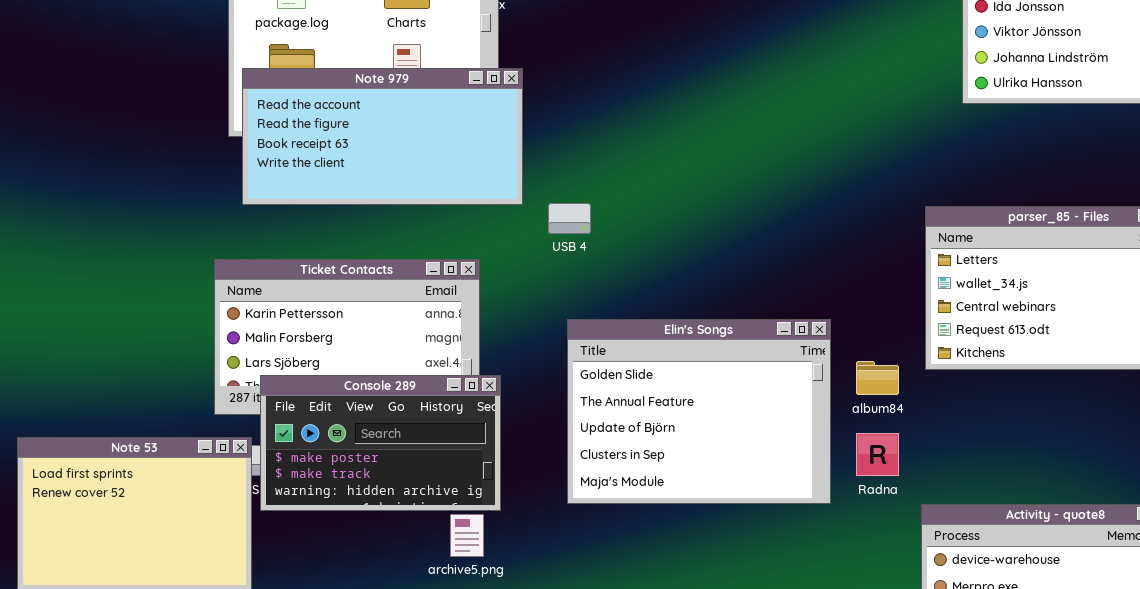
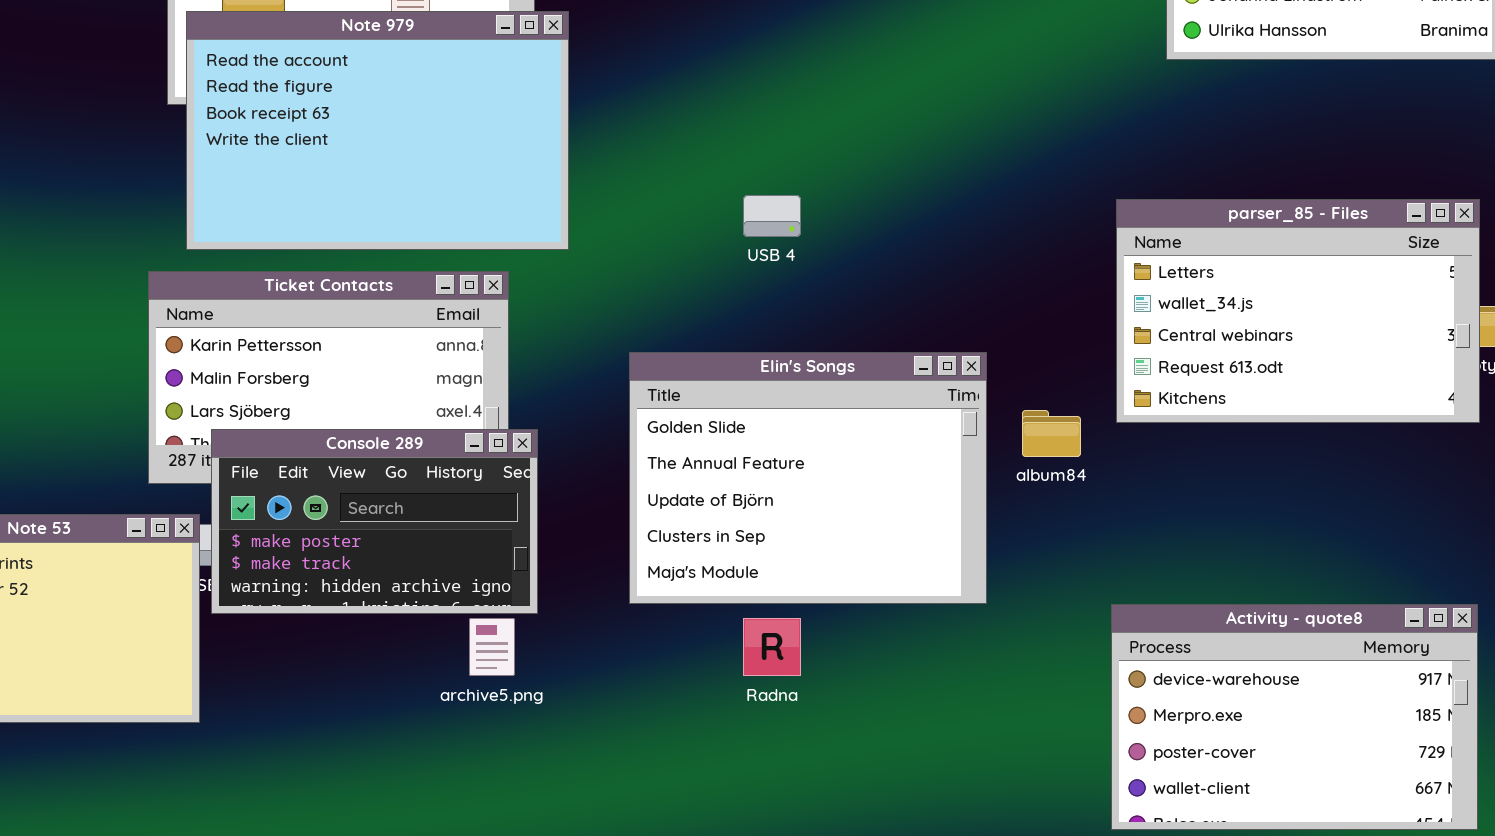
Note 979: [242,68,523,205] -> [186,11,569,250], resized
USB 4: [548,203,591,234] -> [743,195,801,237], moved
Radna: [856,433,899,476] -> [743,618,801,676], moved

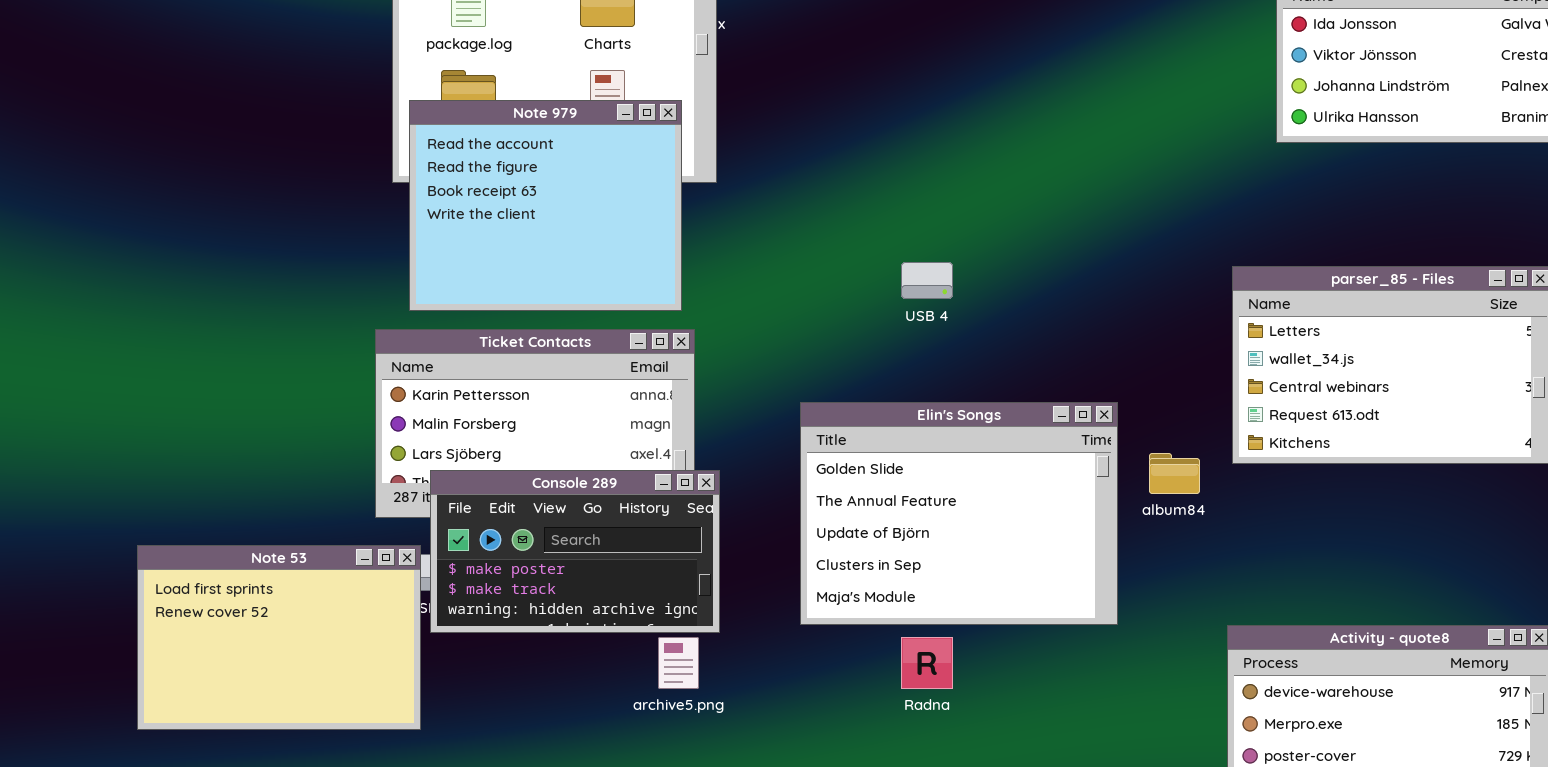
Note 979: [186,11,569,250] -> [409,100,682,311], resized

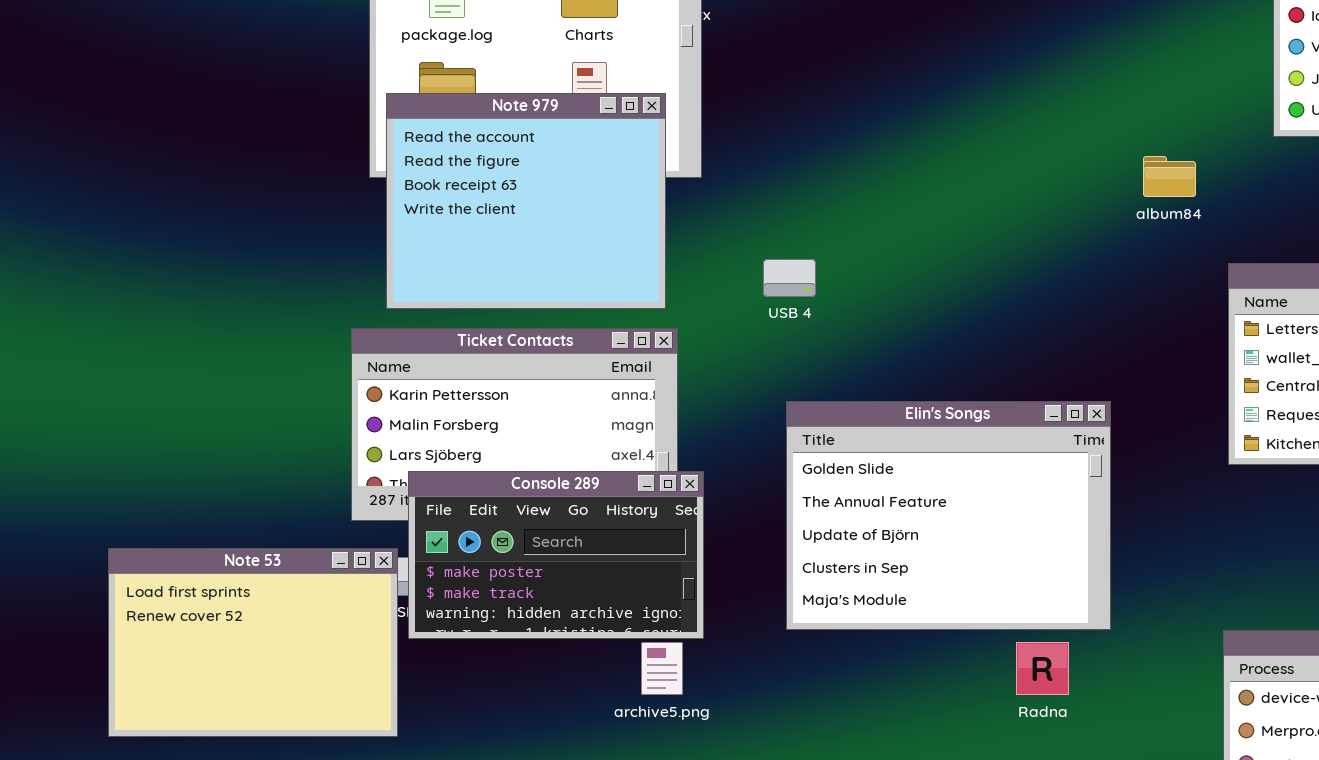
USB 4: [901,262,953,299] -> [763,259,816,297], moved
album84: [1149,453,1200,494] -> [1143,156,1196,197], moved
Radna: [901,637,953,689] -> [1016,642,1069,695], moved

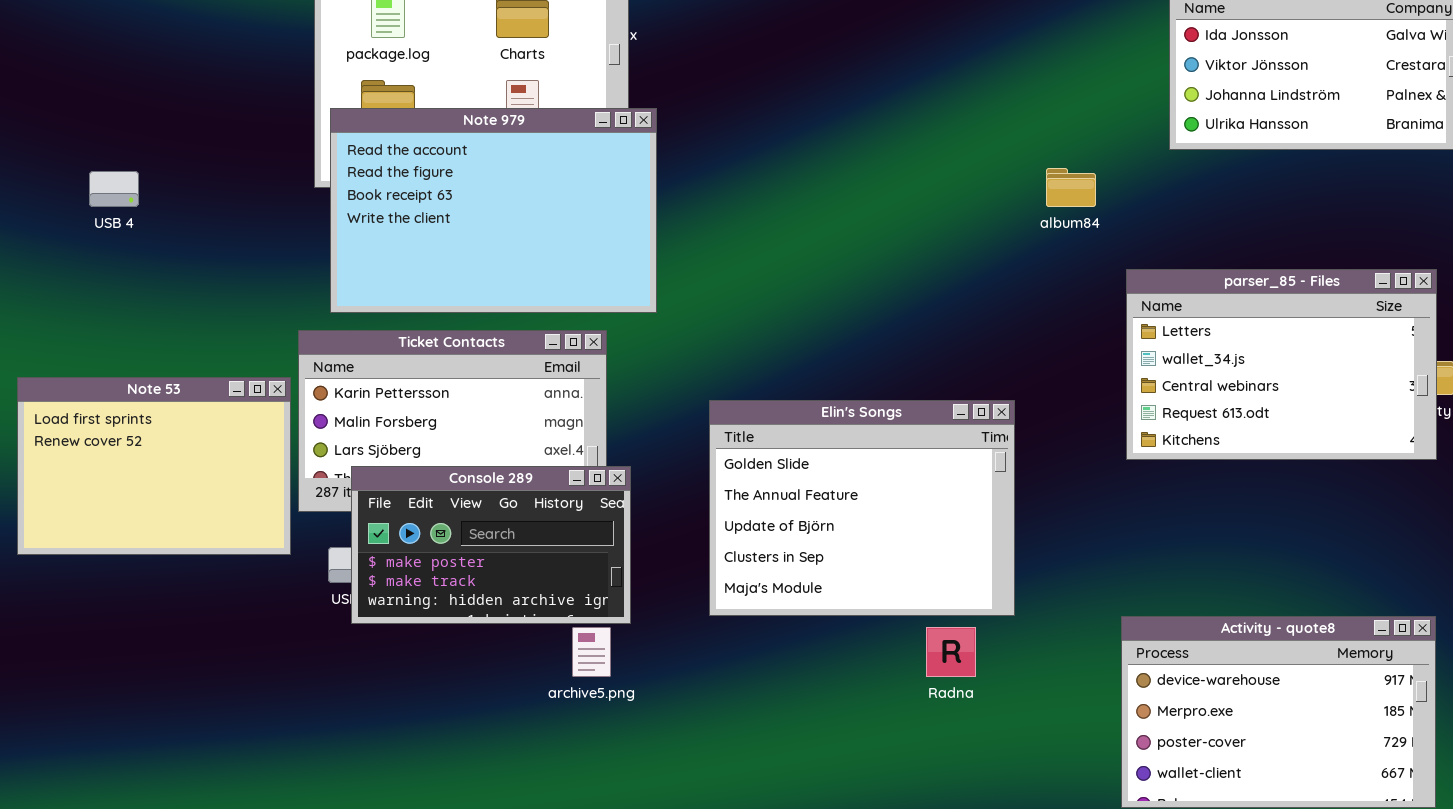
Note 979: [386,93,666,309] -> [330,108,657,313], resized
USB 4: [763,259,816,297] -> [89,171,139,207], moved
Note 53: [108,548,398,737] -> [17,377,291,555], moved

